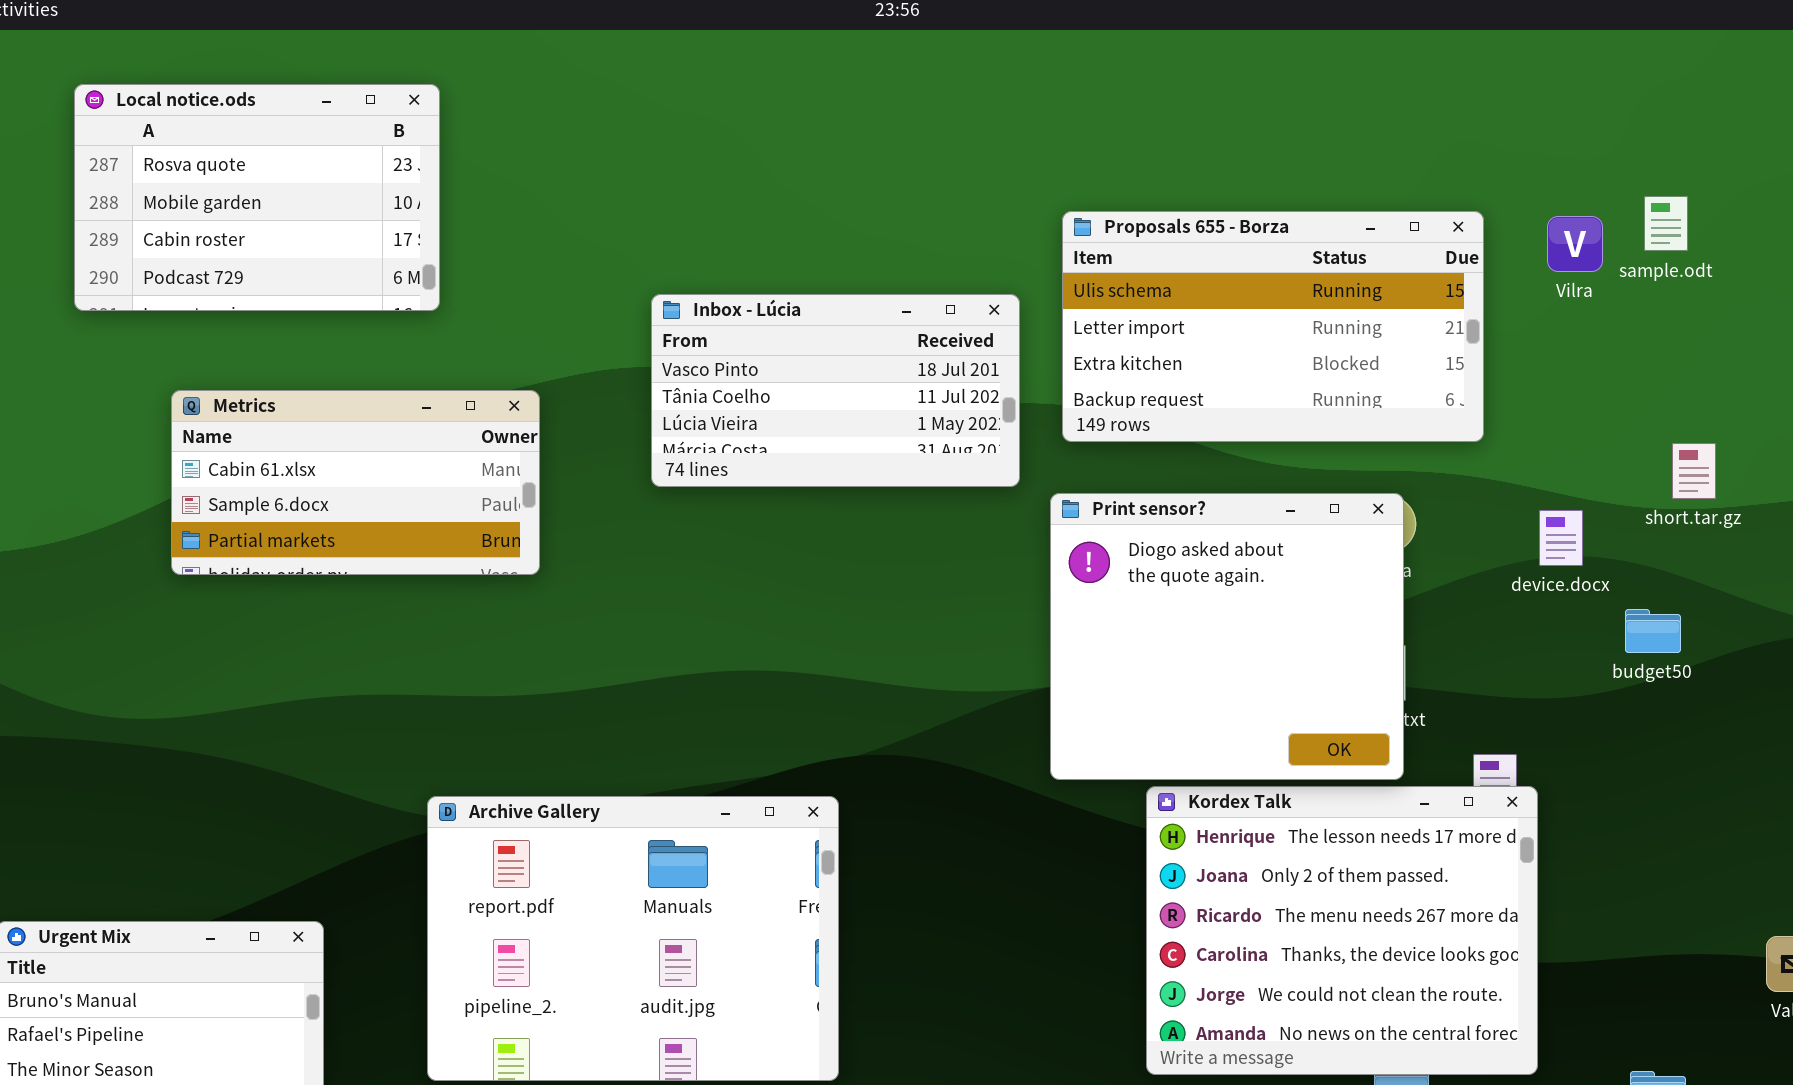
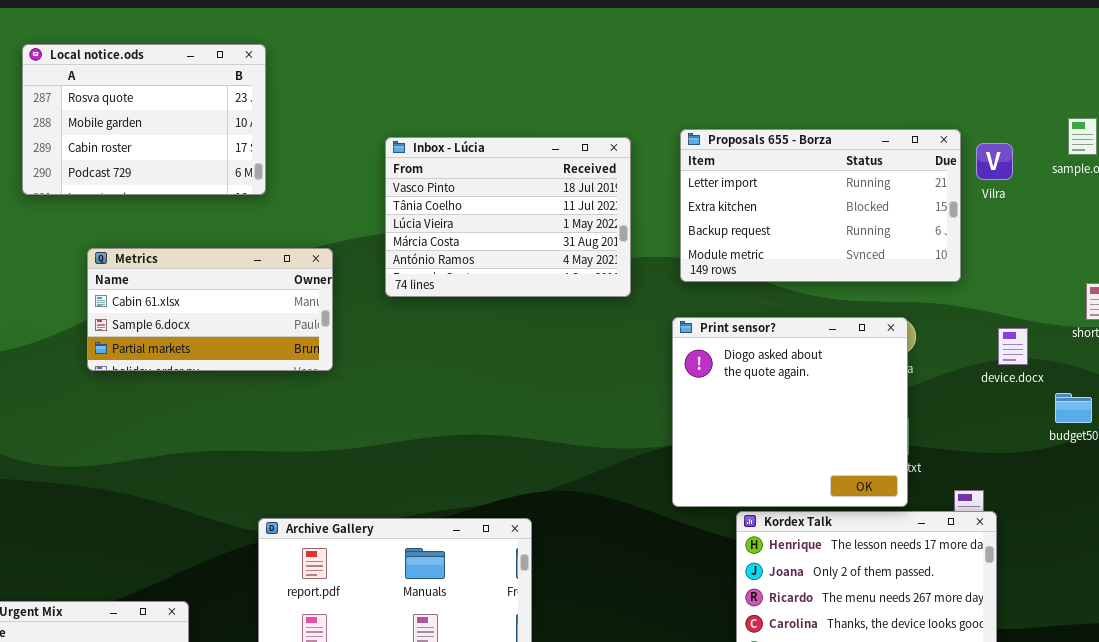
Proposals 655 - Borza: [1062,211,1484,442] -> [680,129,961,282], scrolled down 1 row
Vilra: [1547,216,1603,272] -> [976,143,1013,180], moved
Inbox - Lúcia: [651,294,1020,487] -> [385,137,631,297], moved, resized

